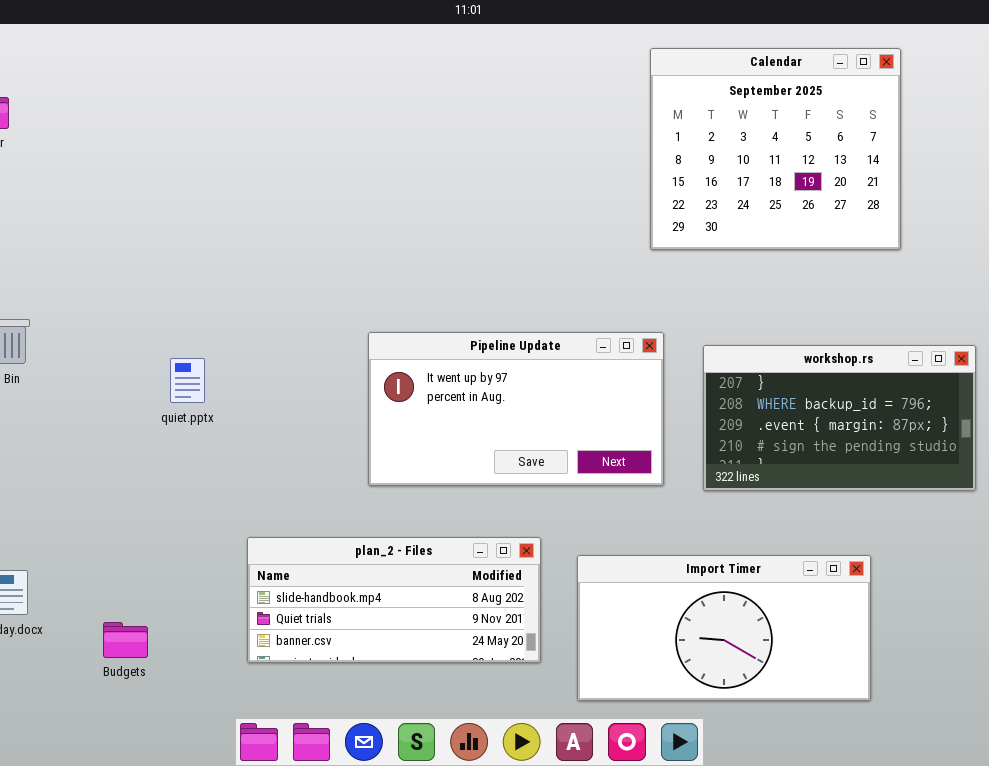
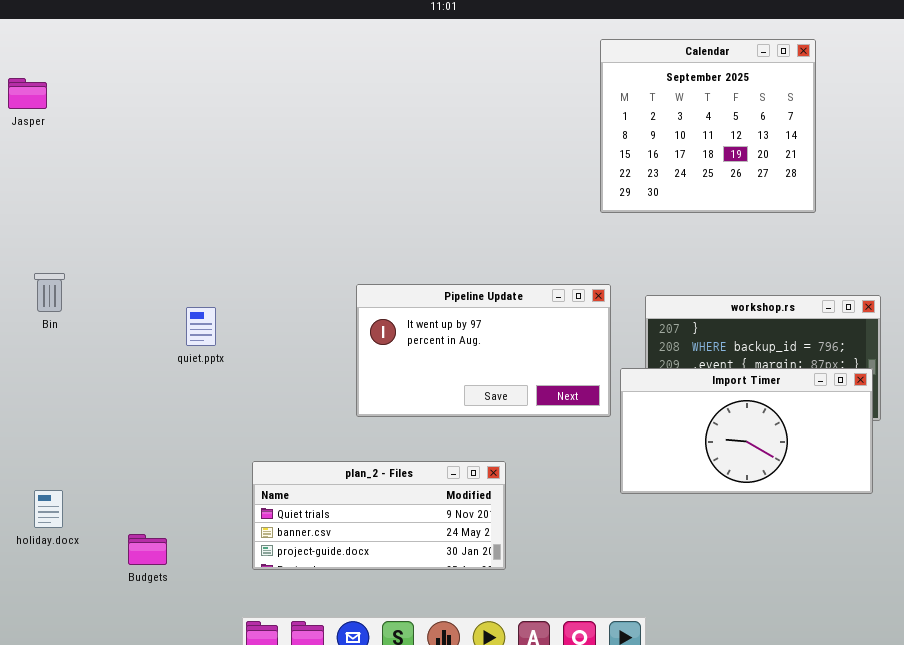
plan_2 - Files: [247,537,541,663] -> [252,461,506,570], scrolled down 1 row
Import Timer: [577,555,871,701] -> [620,368,873,494], moved

